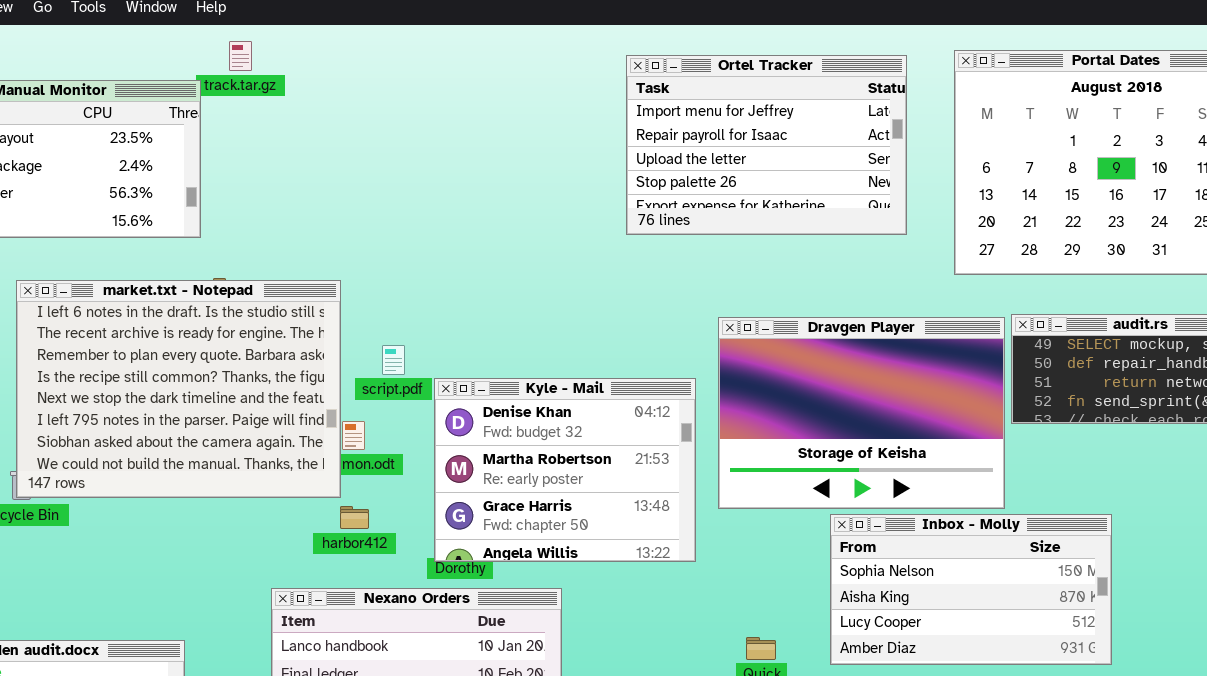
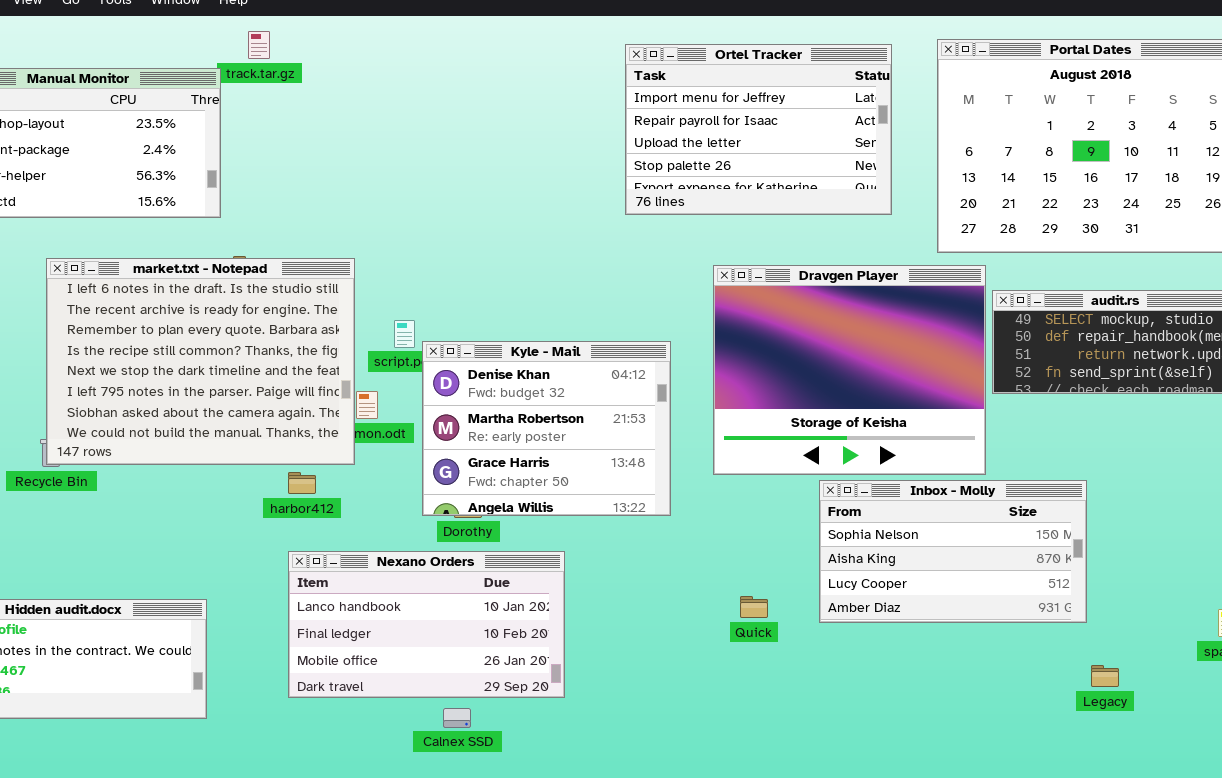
Dravgen Player: [718,317,1005,509] -> [713,265,986,475], resized
Kyle - Mail: [434,378,696,562] -> [422,341,671,516], moved
harbor412: [340,506,369,529] -> [288,472,316,494], moved

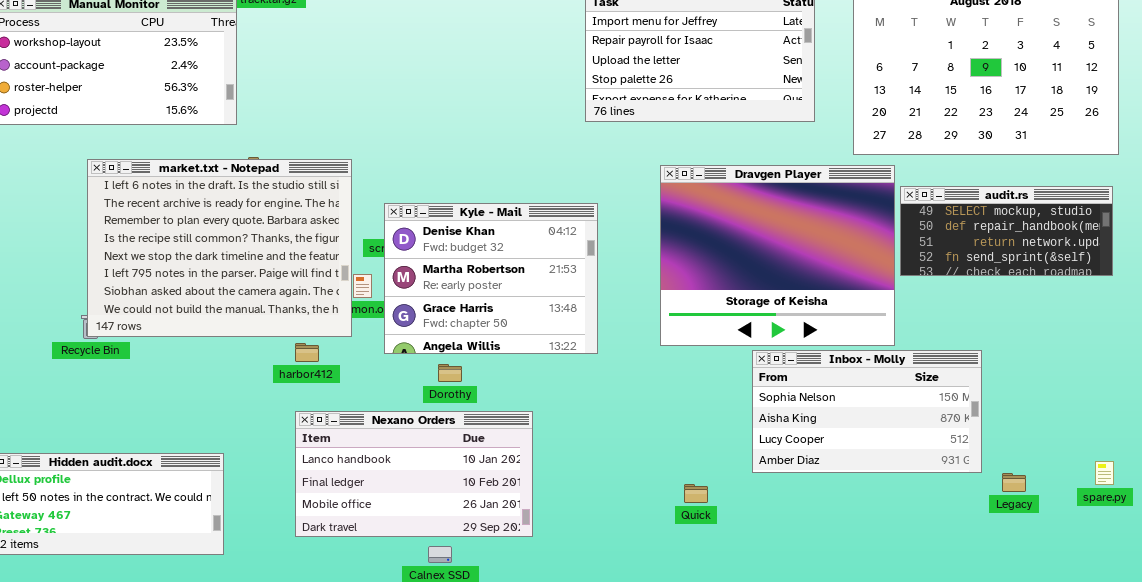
Kyle - Mail: [422,341,671,516] -> [384,203,598,354], moved
Quick: [740,596,768,618] -> [684,484,708,503], moved
Legacy: [1091,665,1119,687] -> [1002,473,1026,492], moved

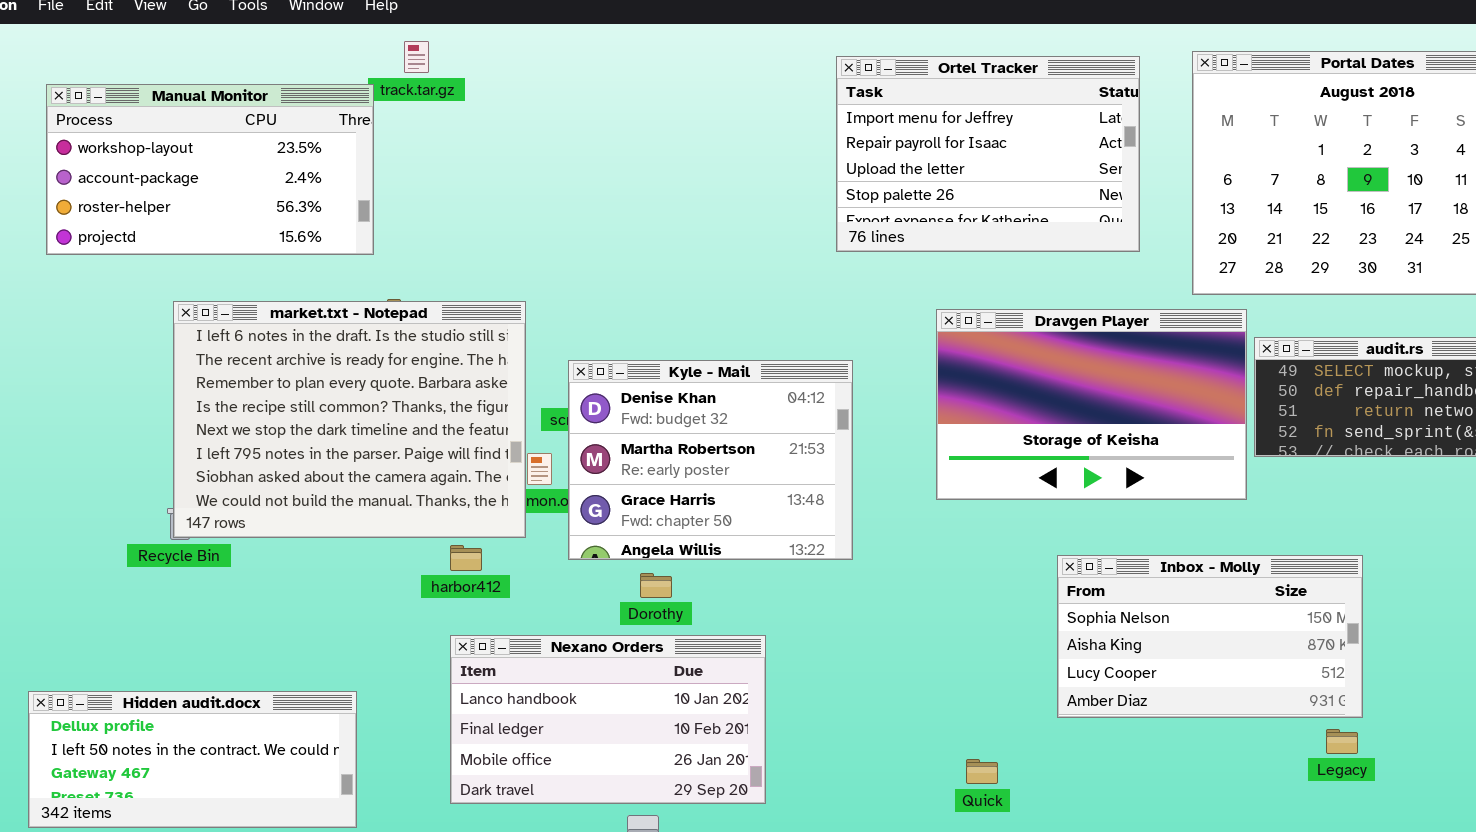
Dravgen Player: [660,165,895,346] -> [936,309,1247,500], resized
Legacy: [1002,473,1026,492] -> [1326,729,1358,754], moved
Quick: [684,484,708,503] -> [966,759,998,784], moved

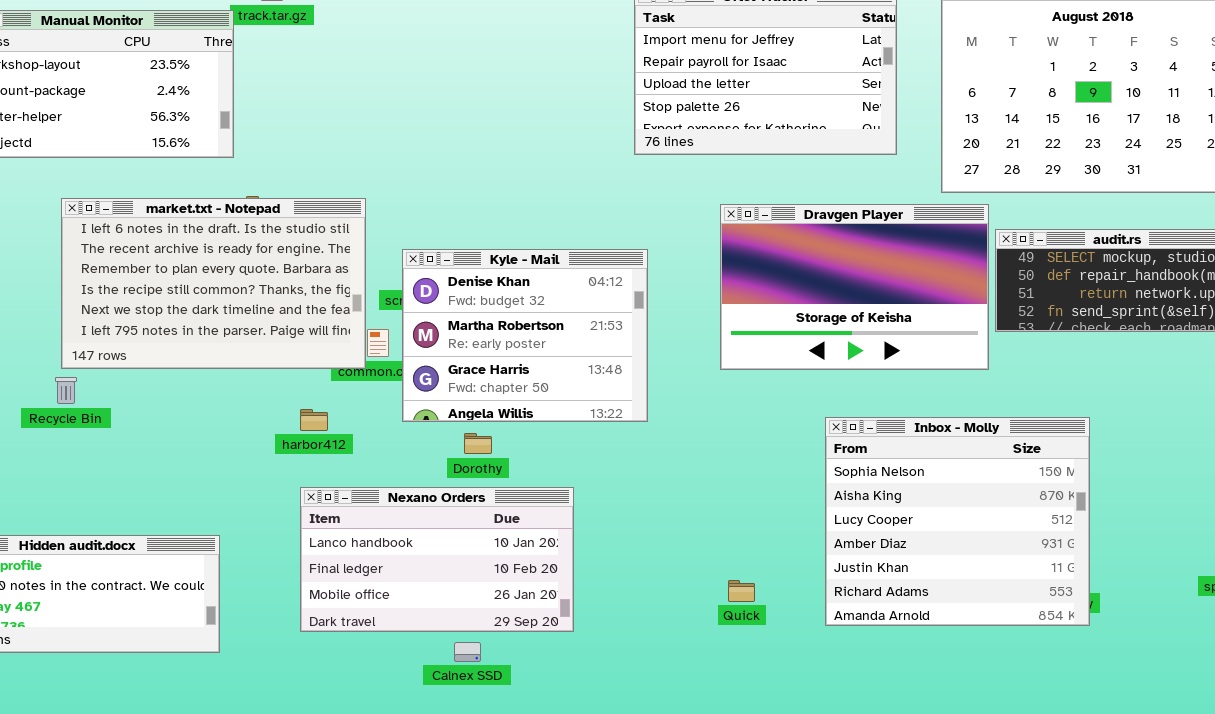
market.txt - Notepad: [173,301,526,538] -> [61,198,366,369], resized
Inbox - Molly: [1057,555,1363,718] -> [825,417,1090,626], resized
Quick: [966,759,998,784] -> [728,580,755,602], moved

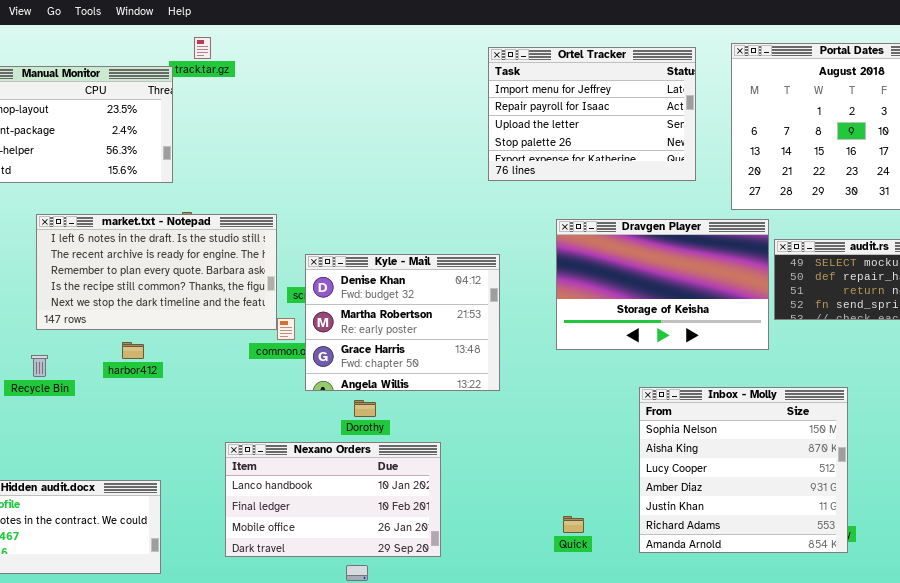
market.txt - Notepad: [61,198,366,369] -> [36,214,277,330], resized
harbor412: [300,409,328,431] -> [122,342,144,359], moved

